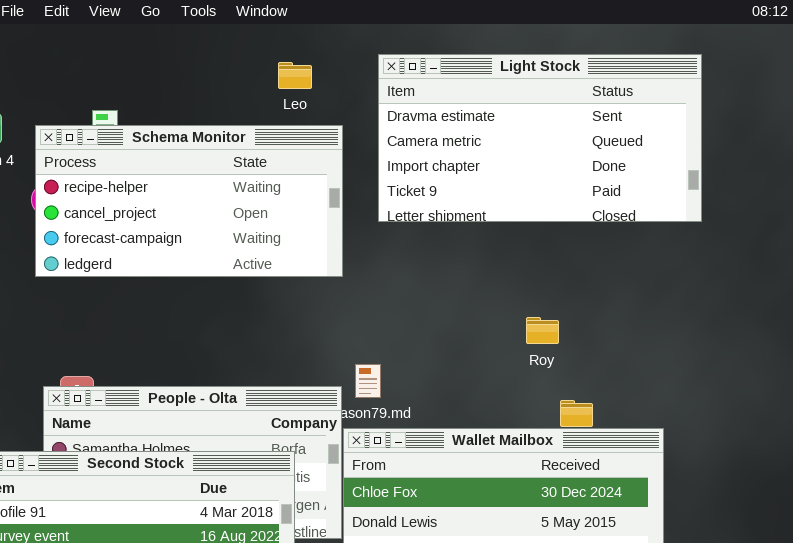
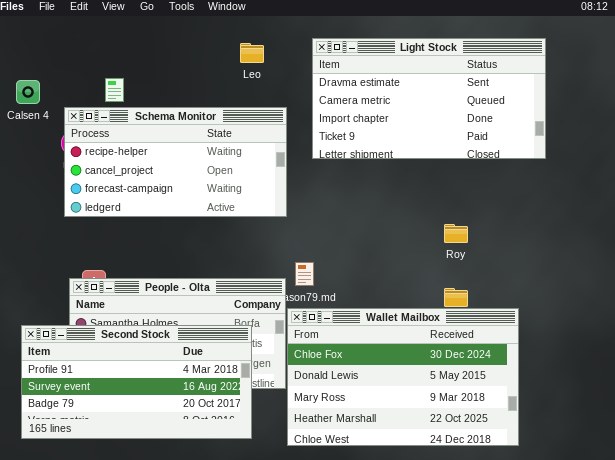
Schema Monitor: [35,125,343,277] -> [64,107,287,217], moved
Roy: [526,317,559,344] -> [444,224,468,243], moved

